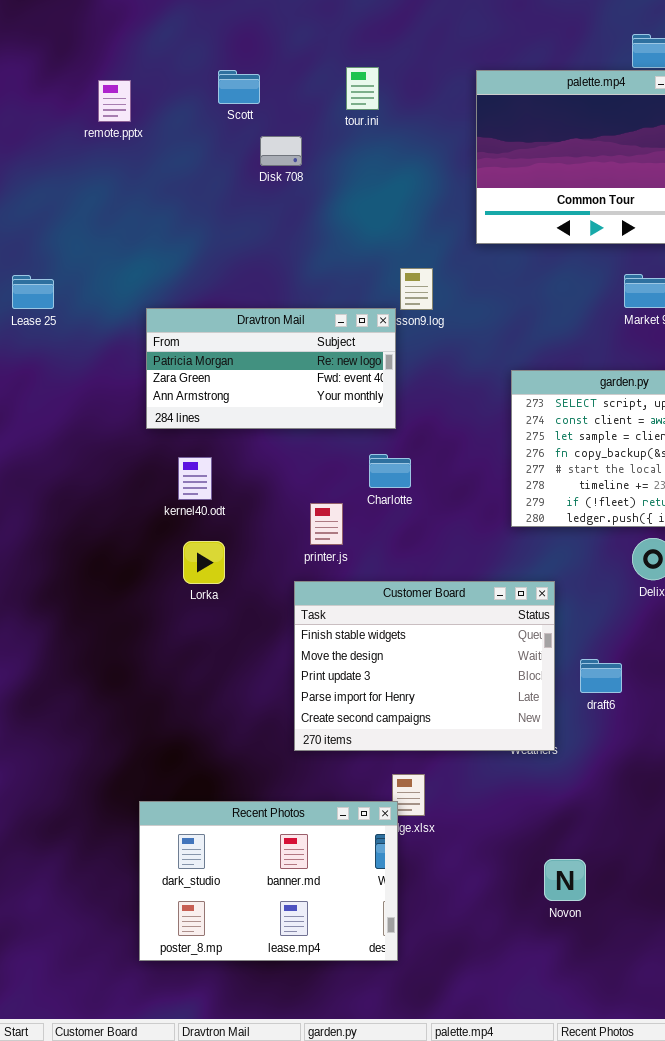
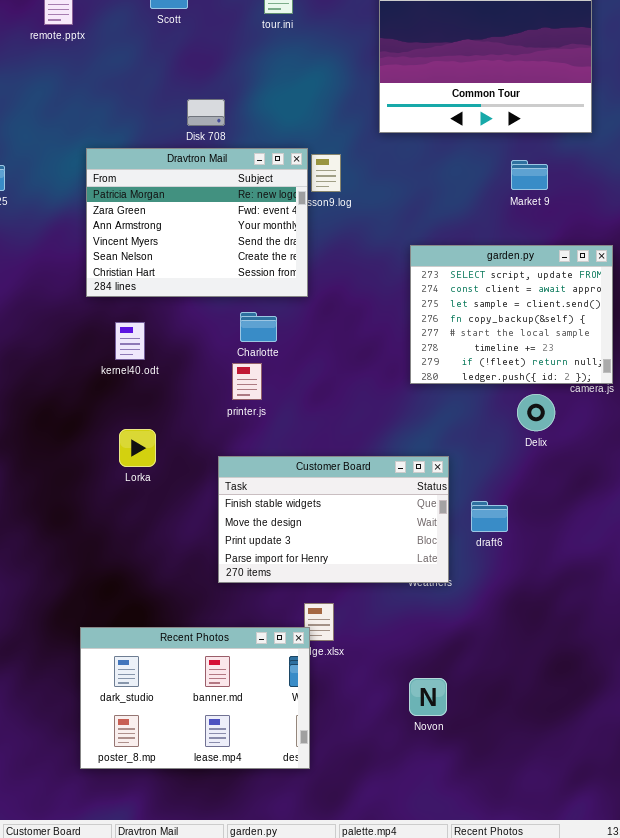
Disk 708: [260,136,302,166] -> [187,99,225,126], moved
Dravtron Mail: [146,308,396,429] -> [86,148,308,297], resized
Charlotte: [369,454,411,488] -> [240,312,277,342], moved
Lorka: [183,541,225,584] -> [119,429,156,467], moved
Customer Board: [294,581,555,751] -> [218,456,449,583], resized
Novon: [544,859,586,901] -> [409,678,447,716], moved

